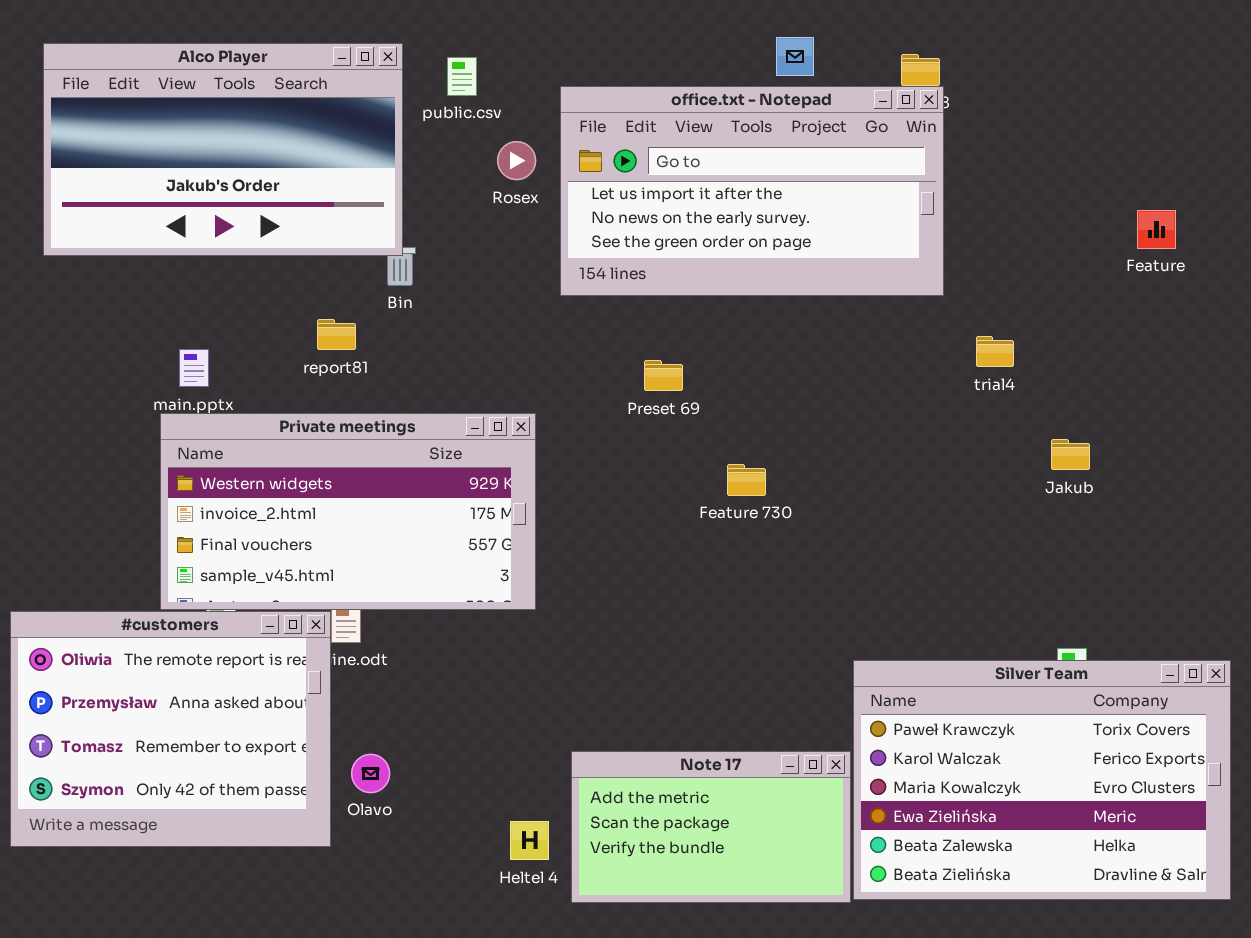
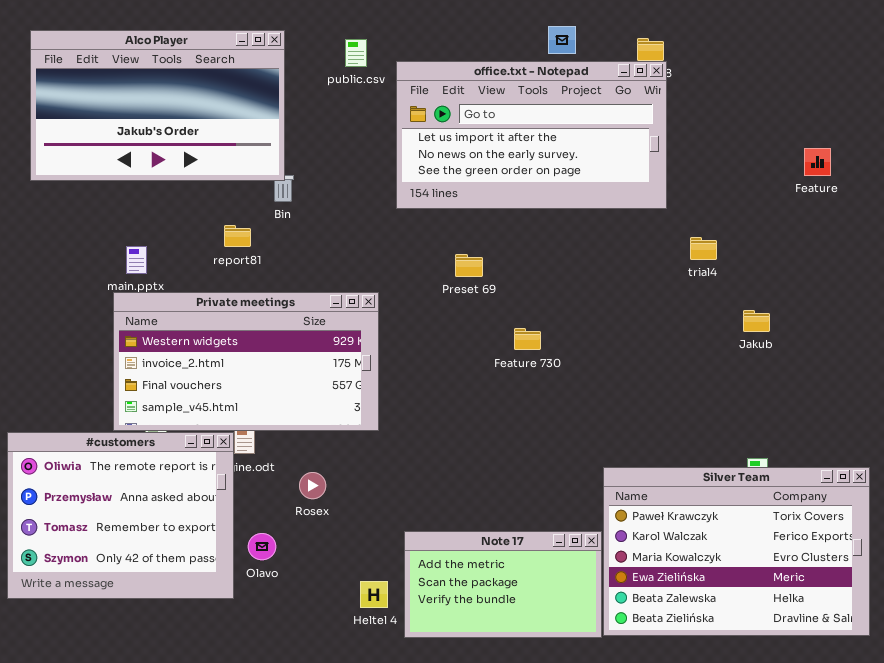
public.csv: [447,57,477,96] -> [345,39,367,67], moved
Rosex: [497,141,536,180] -> [299,472,326,499], moved

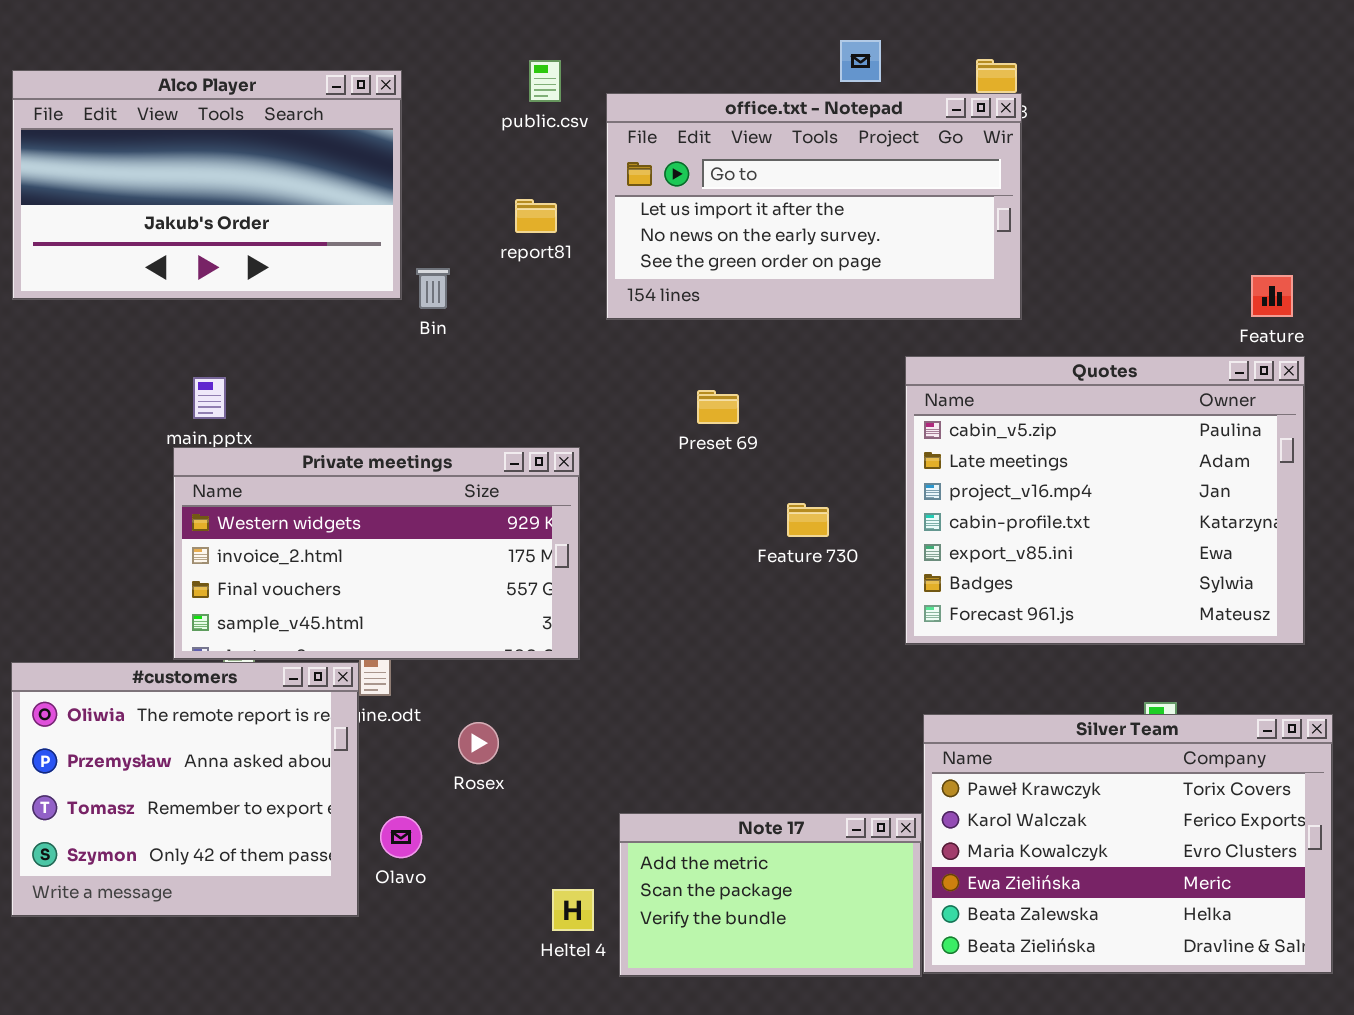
Alco Player: [30,30,285,181] -> [12,70,402,300], moved
Feature: [804,148,831,176] -> [1251,275,1293,317], moved
report81: [224,225,251,247] -> [515,199,557,233], moved
Quotes: none -> [905,356,1305,645], opened

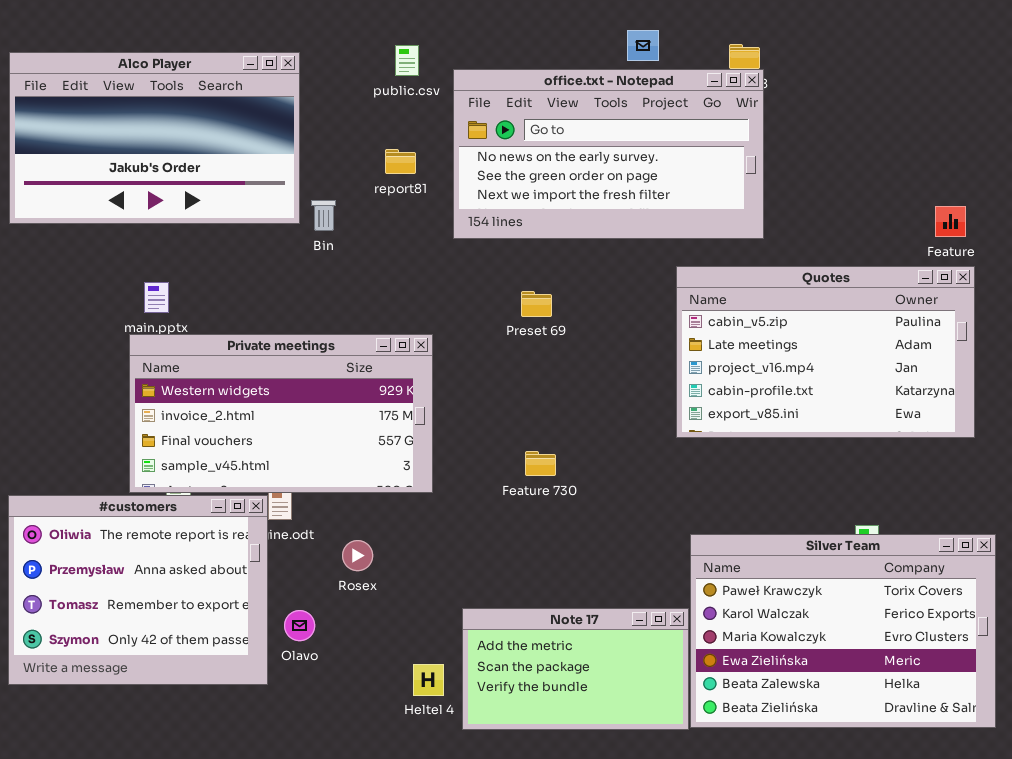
office.txt - Notepad: [606,93,1022,320] -> [453,69,764,239], scrolled down 1 row
Quotes: [905,356,1305,645] -> [676,266,975,438], resized
Feature 730: [787,503,829,537] -> [525,451,556,476], moved

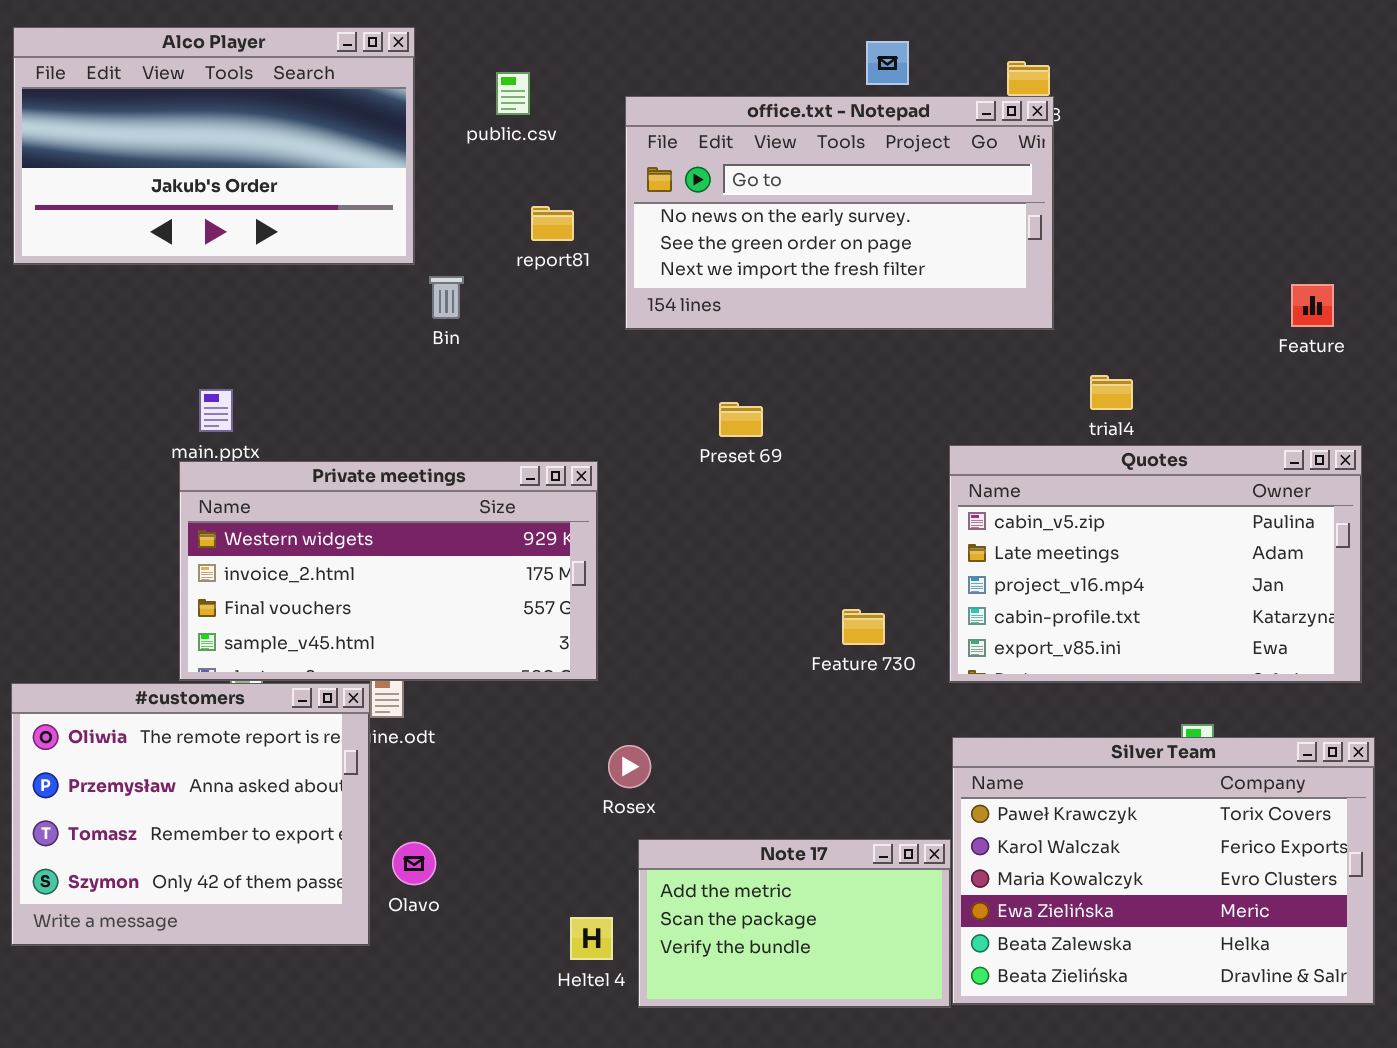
public.csv: [395,45,419,76] -> [496,72,530,115], moved
Alco Player: [9,52,300,224] -> [13,27,415,265], moved
Quotes: [676,266,975,438] -> [949,445,1362,683], moved
Feature 730: [525,451,556,476] -> [842,609,885,645], moved
Rosex: [342,540,373,571] -> [608,745,651,788], moved

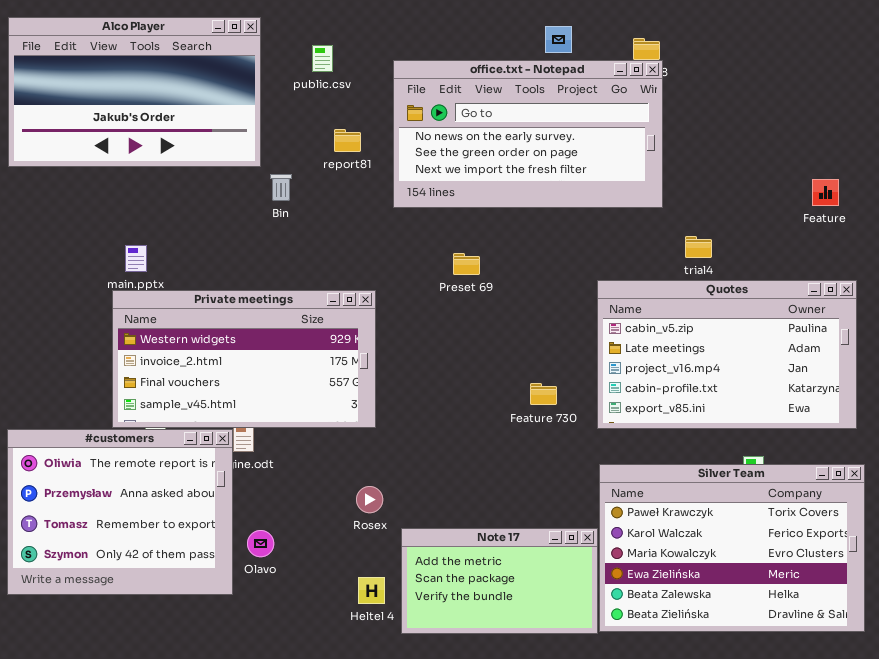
Rosex: [608,745,651,788] -> [356,486,383,513], moved

